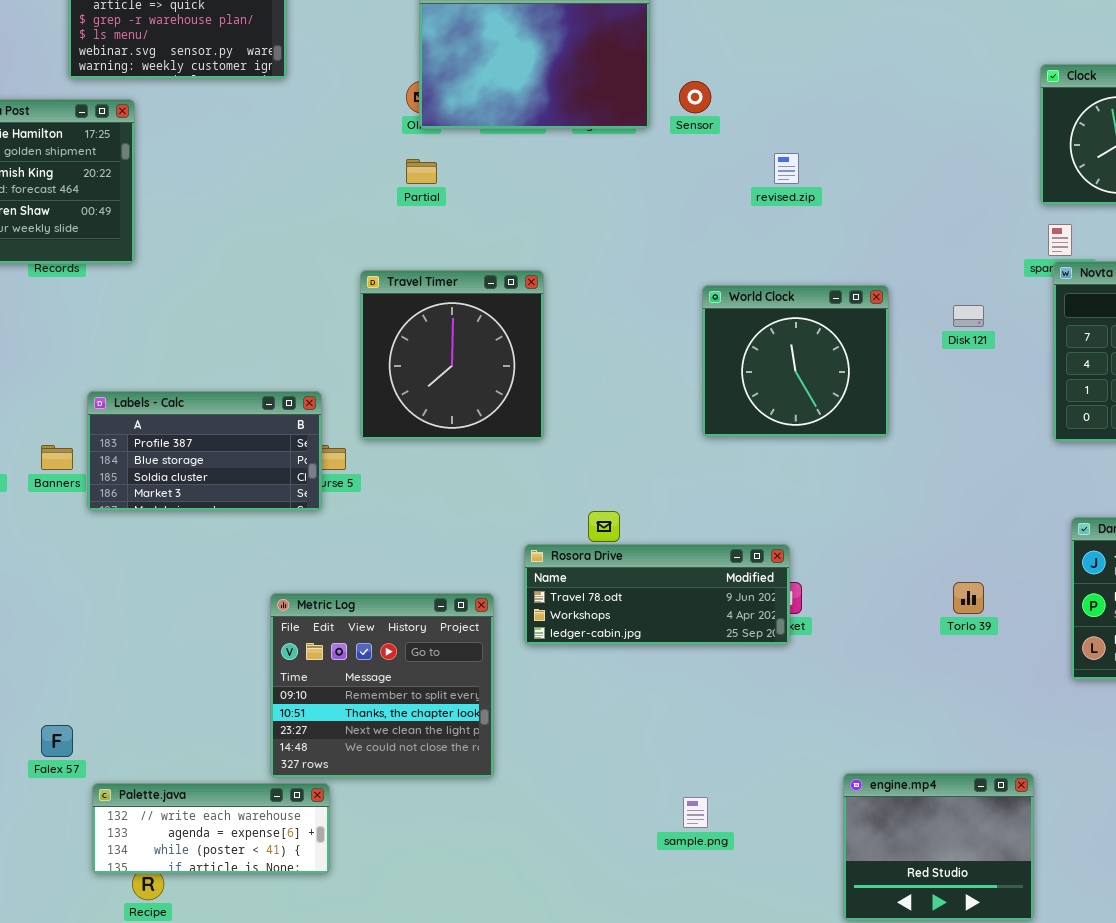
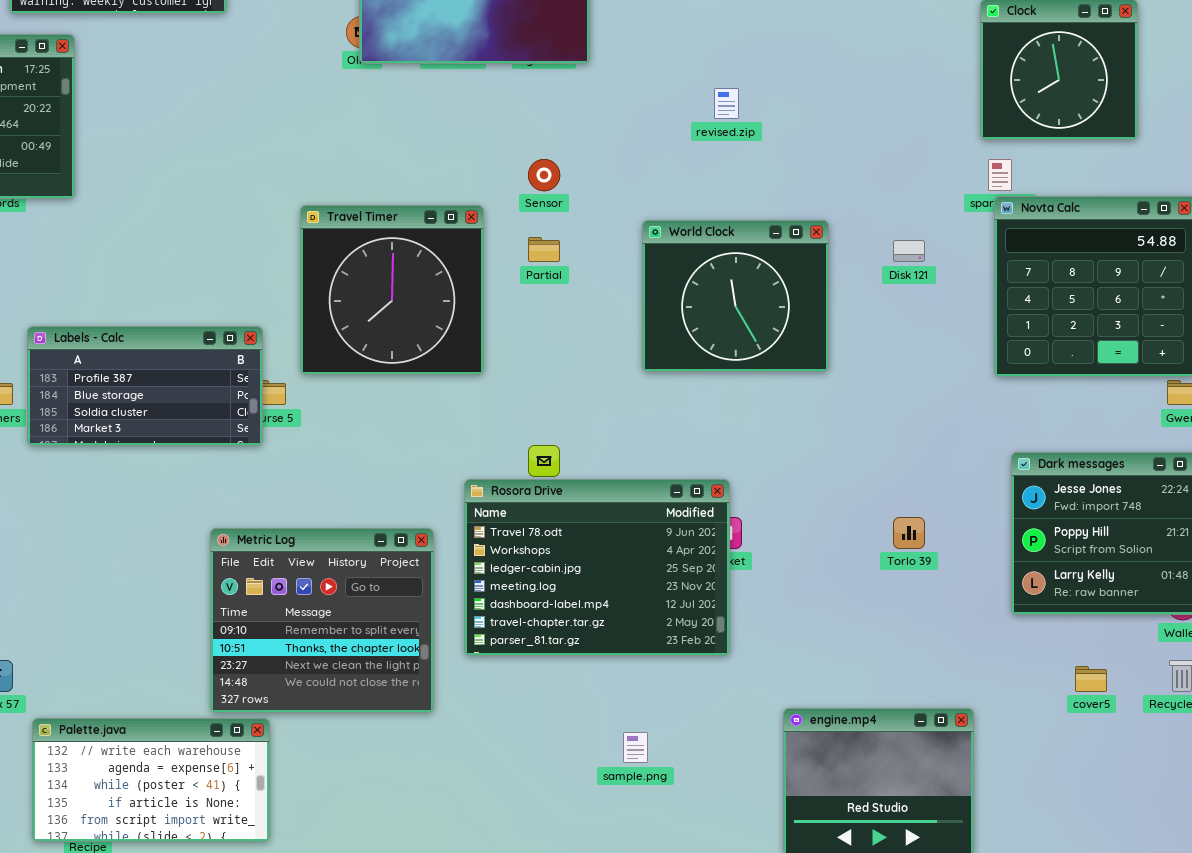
Sensor: [679,81,711,113] -> [528,159,560,191], moved
Partial: [406,159,437,184] -> [528,237,560,262], moved
Rosora Drive: [524,544,790,645] -> [464,479,730,656], resized
Palette.java: [92,783,330,874] -> [32,718,270,842], resized

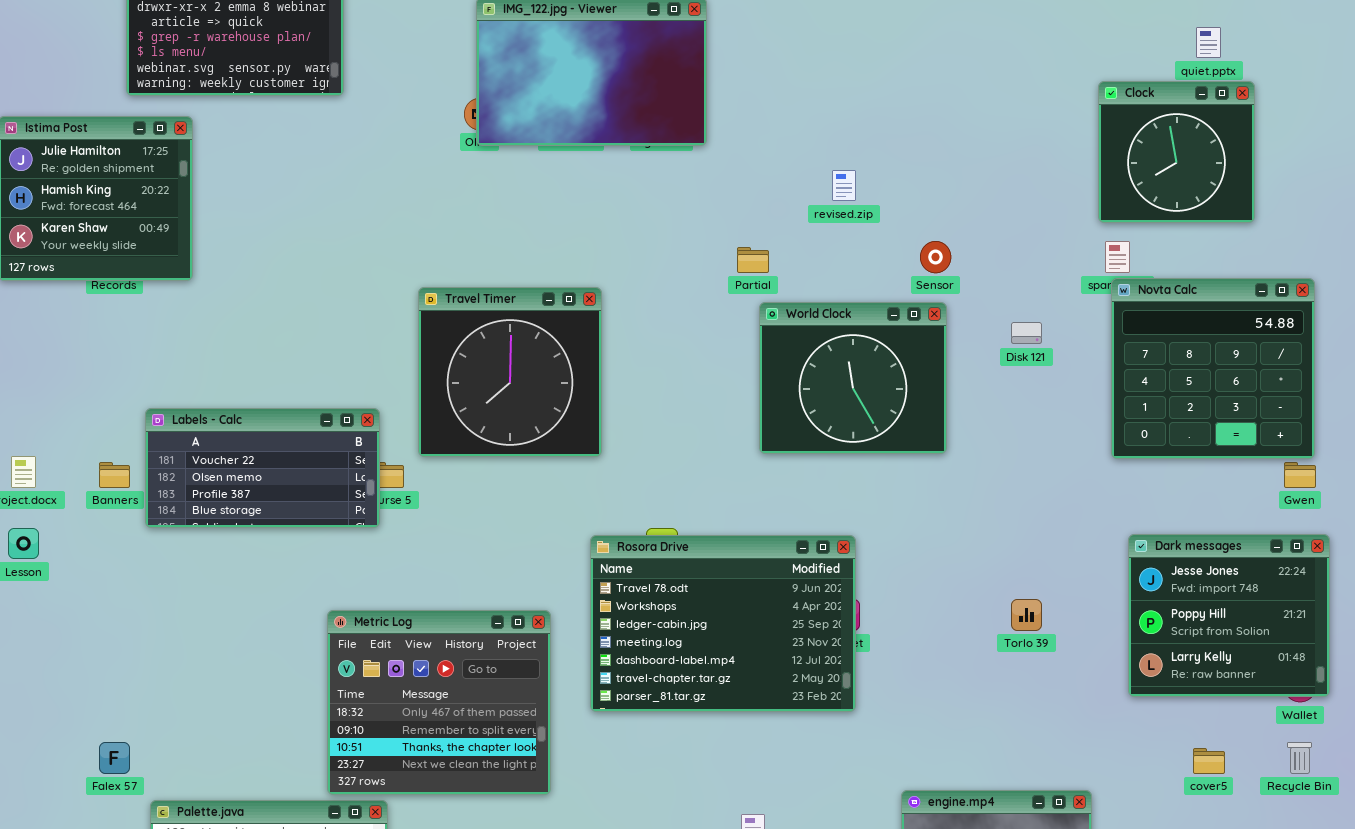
Sensor: [528,159,560,191] -> [920,241,951,273], moved
Partial: [528,237,560,262] -> [737,247,769,273], moved
Labels - Calc: [27,326,263,446] -> [145,408,380,528], scrolled up 2 rows
Rosora Drive: [464,479,730,656] -> [590,535,856,712], moved
Metric Log: [210,528,434,713] -> [327,610,551,795], scrolled up 1 row

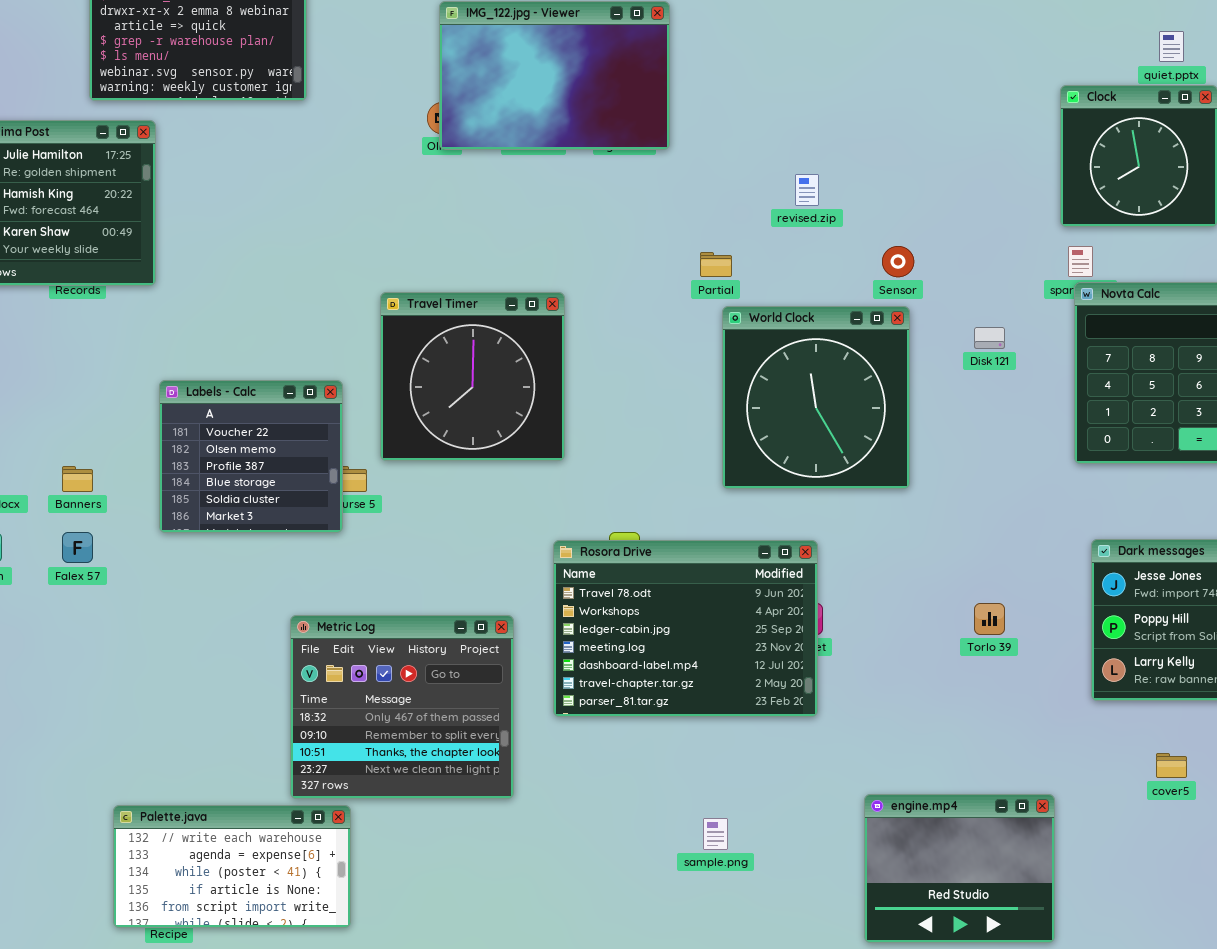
World Clock: [759,302,947,454] -> [722,306,910,489], resized
Labels - Calc: [145,408,380,528] -> [159,380,343,533], resized
Falex 57: [99,742,130,774] -> [62,532,93,563], moved

